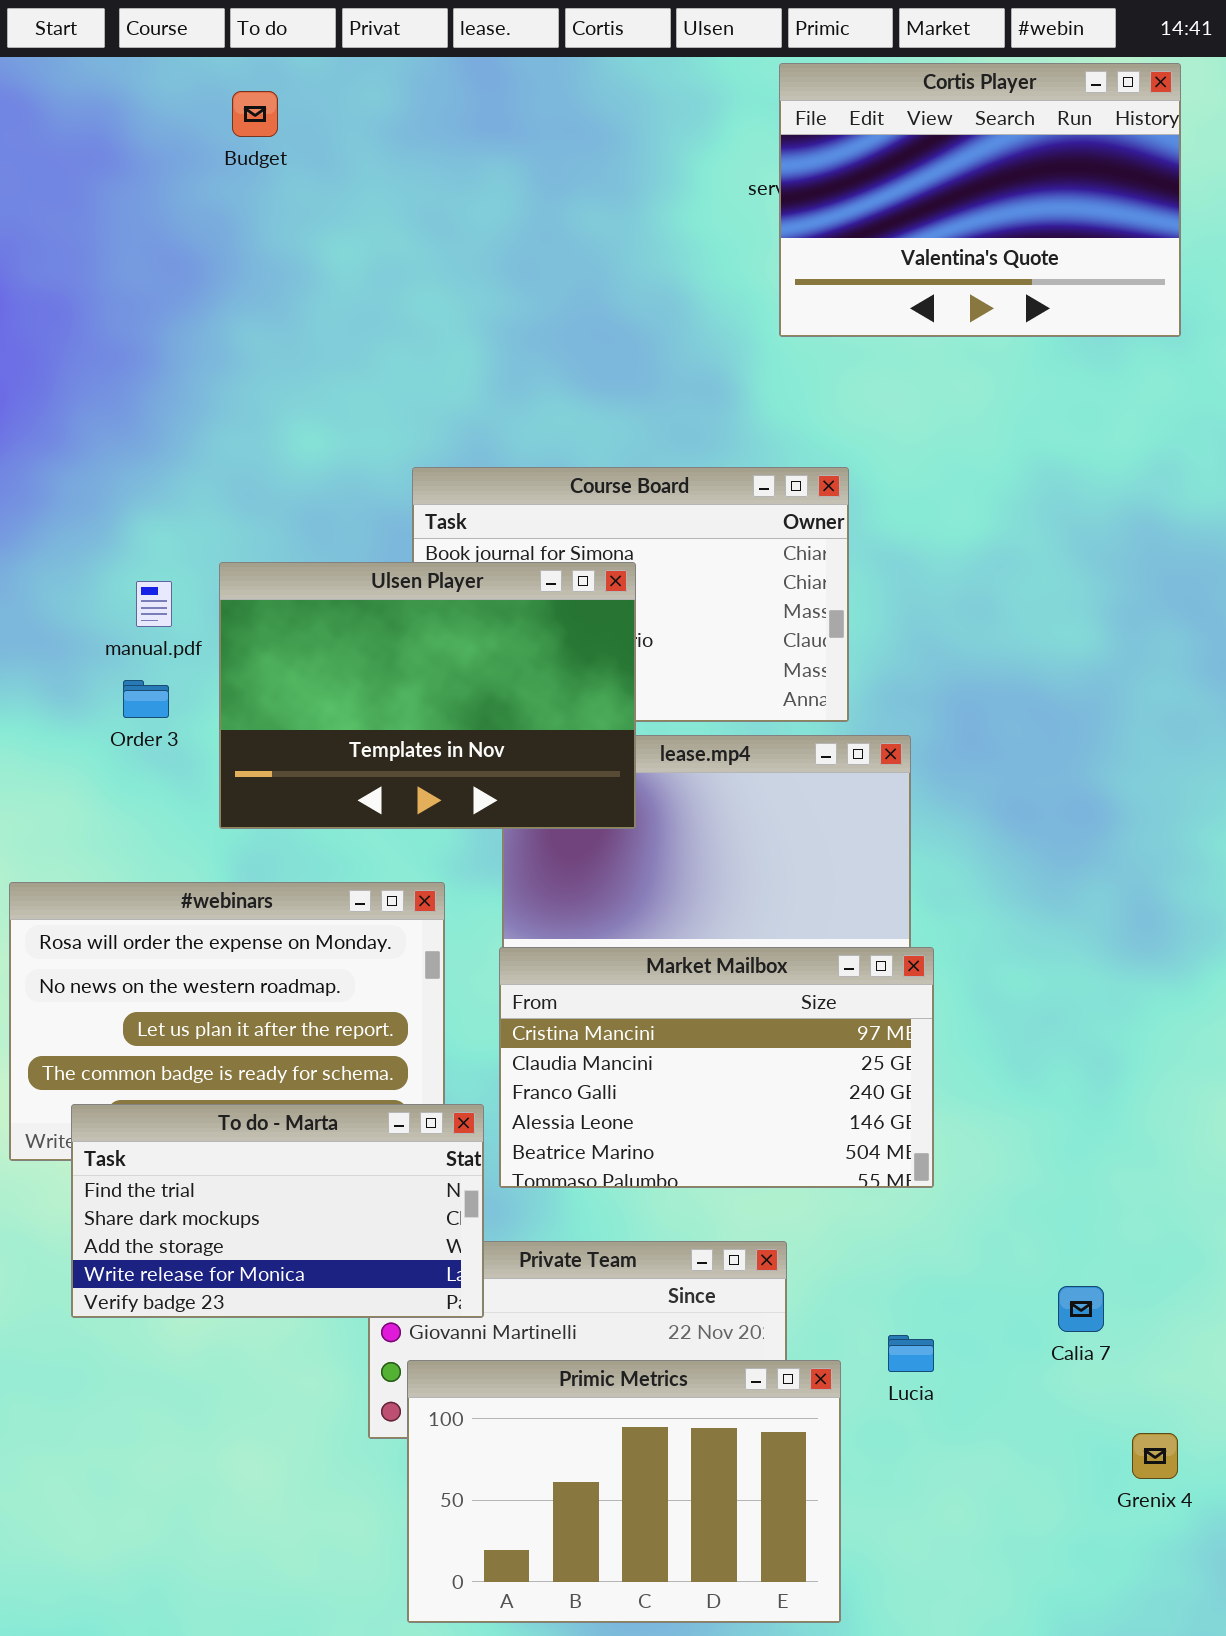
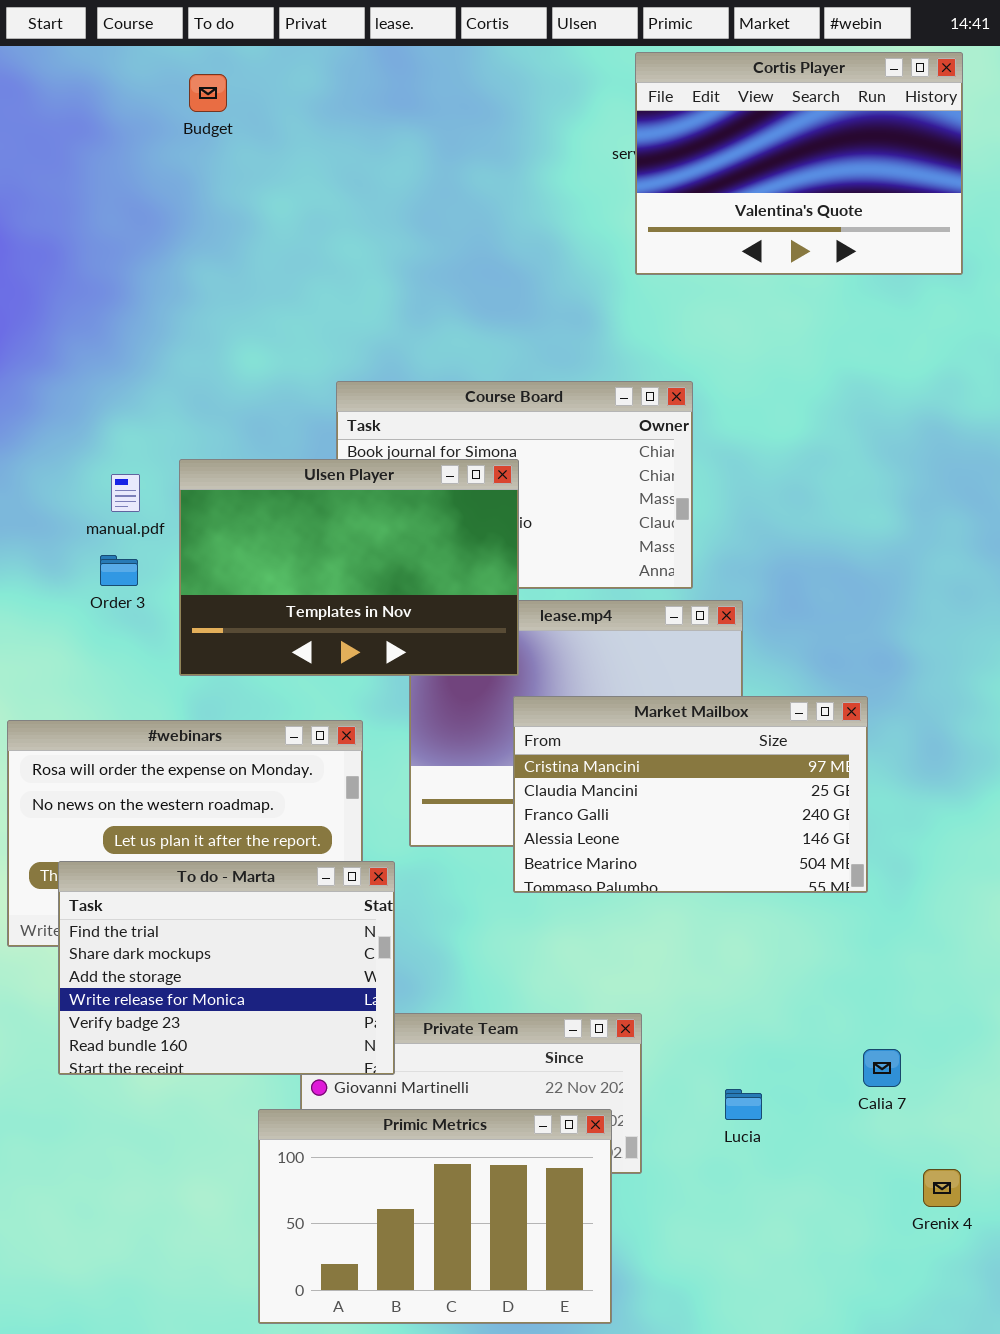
Market Mailbox: [499,947,934,1188] -> [513,696,868,893], moved
To do - Marta: [71,1104,484,1318] -> [58,861,395,1075], resized
Primic Metrics: [407,1360,841,1623] -> [258,1109,612,1324], moved

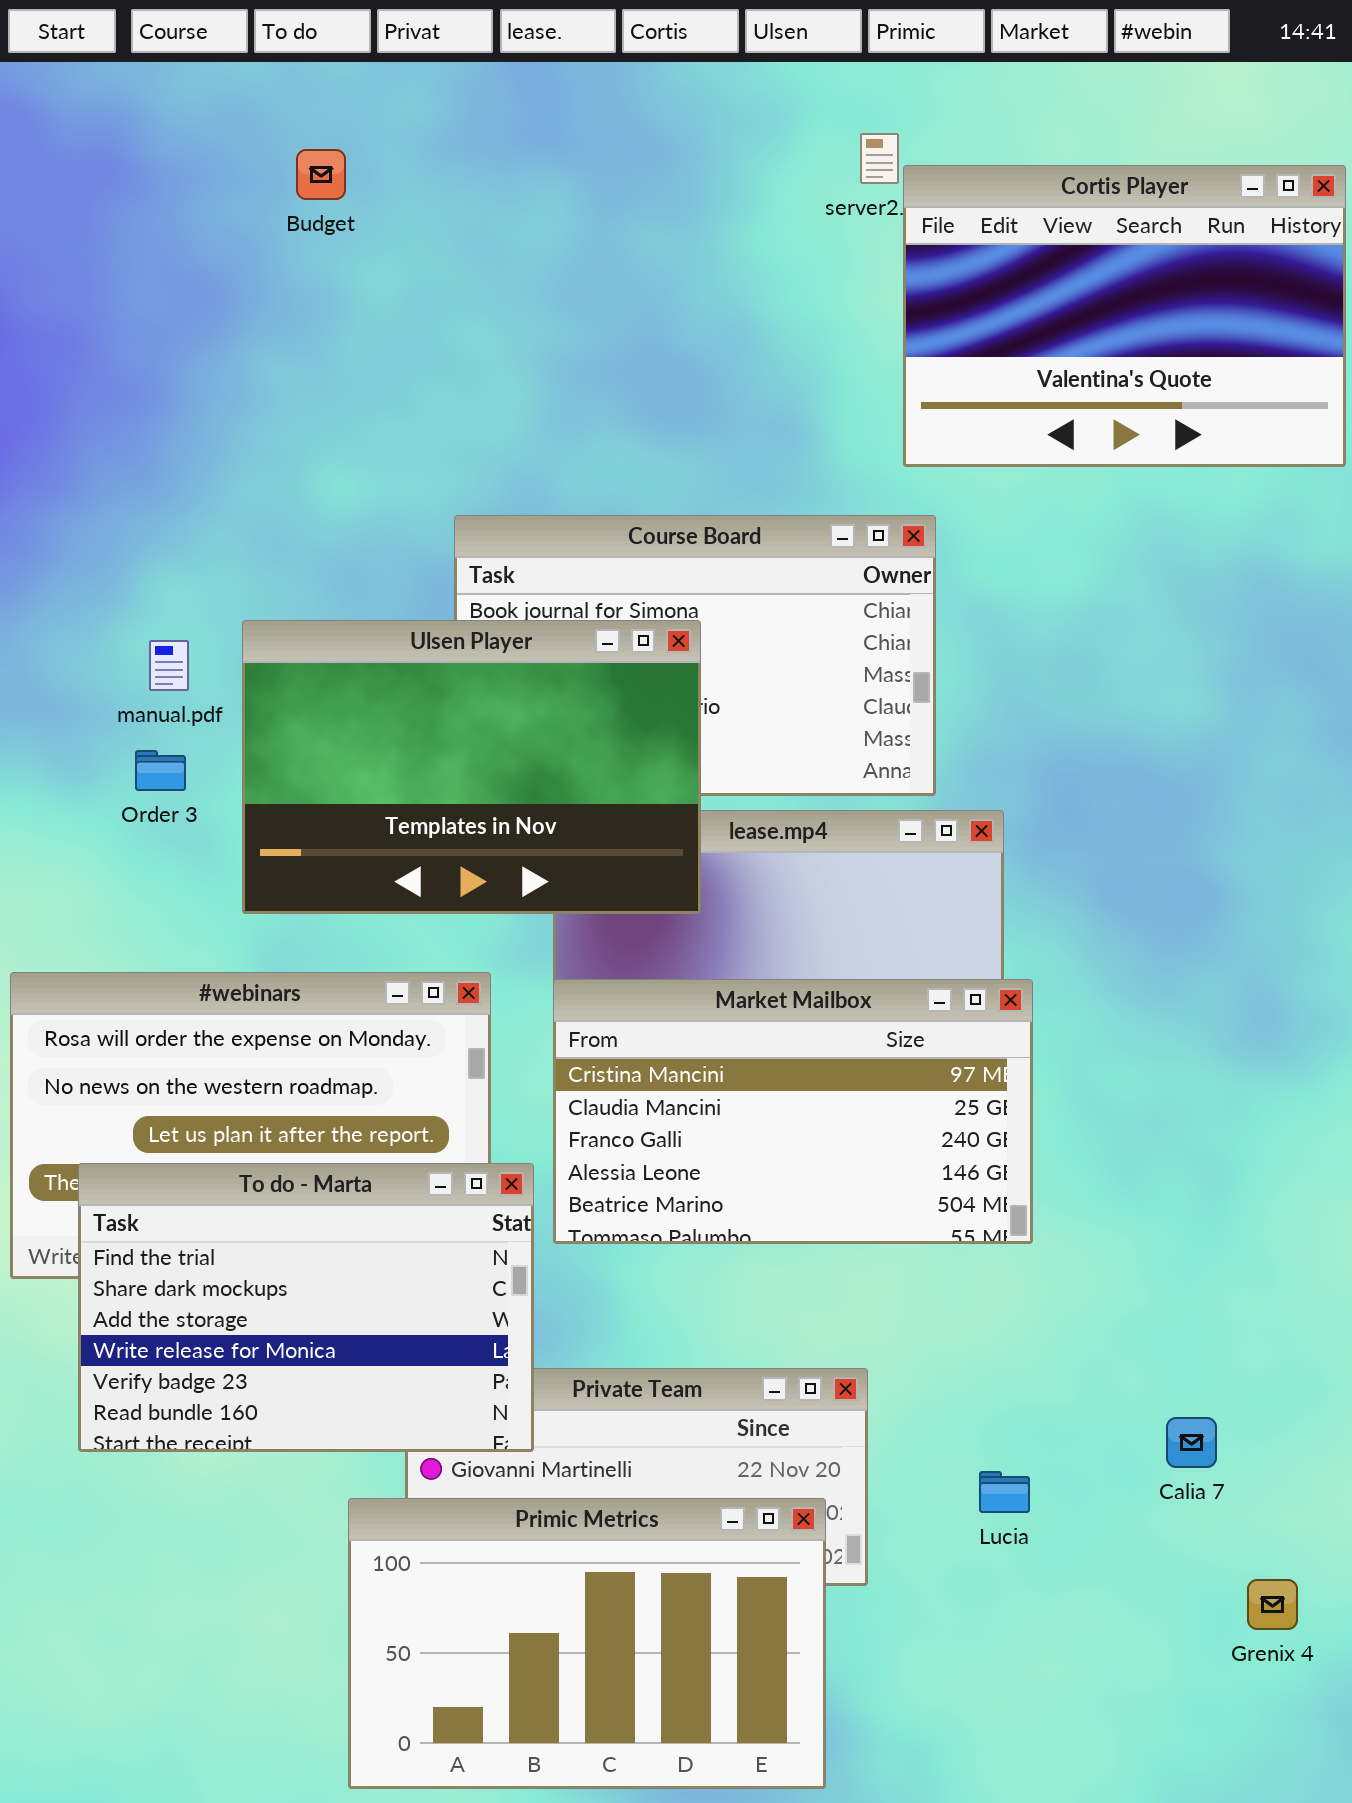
Cortis Player: [635,52,963,275] -> [903,165,1346,467], moved
Budget: [189,74,227,112] -> [296,149,346,200], moved
Market Mailbox: [513,696,868,893] -> [553,979,1033,1244], moved

